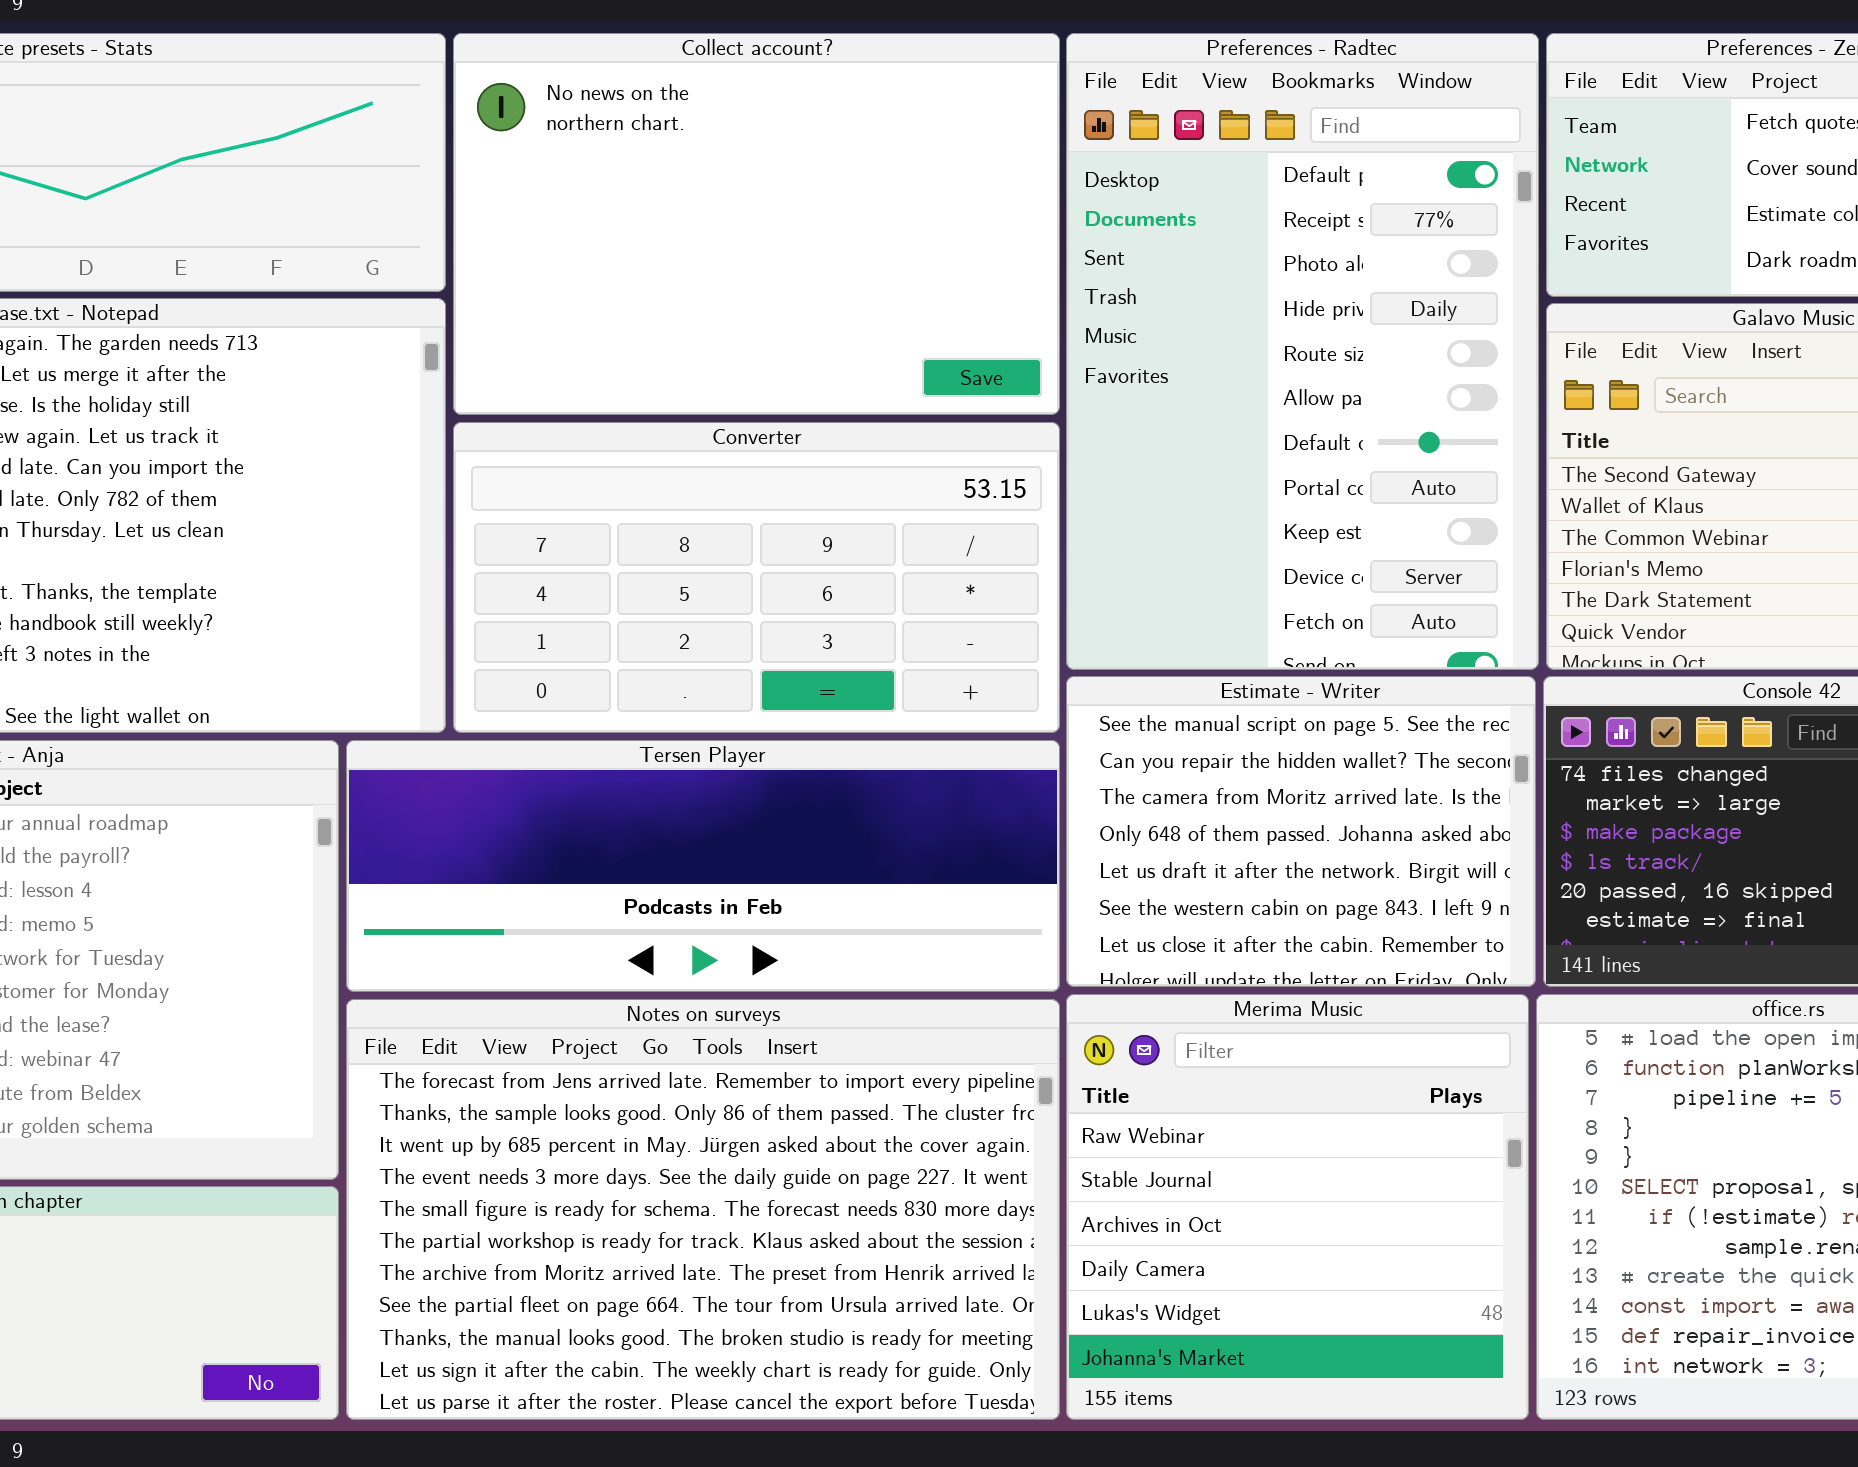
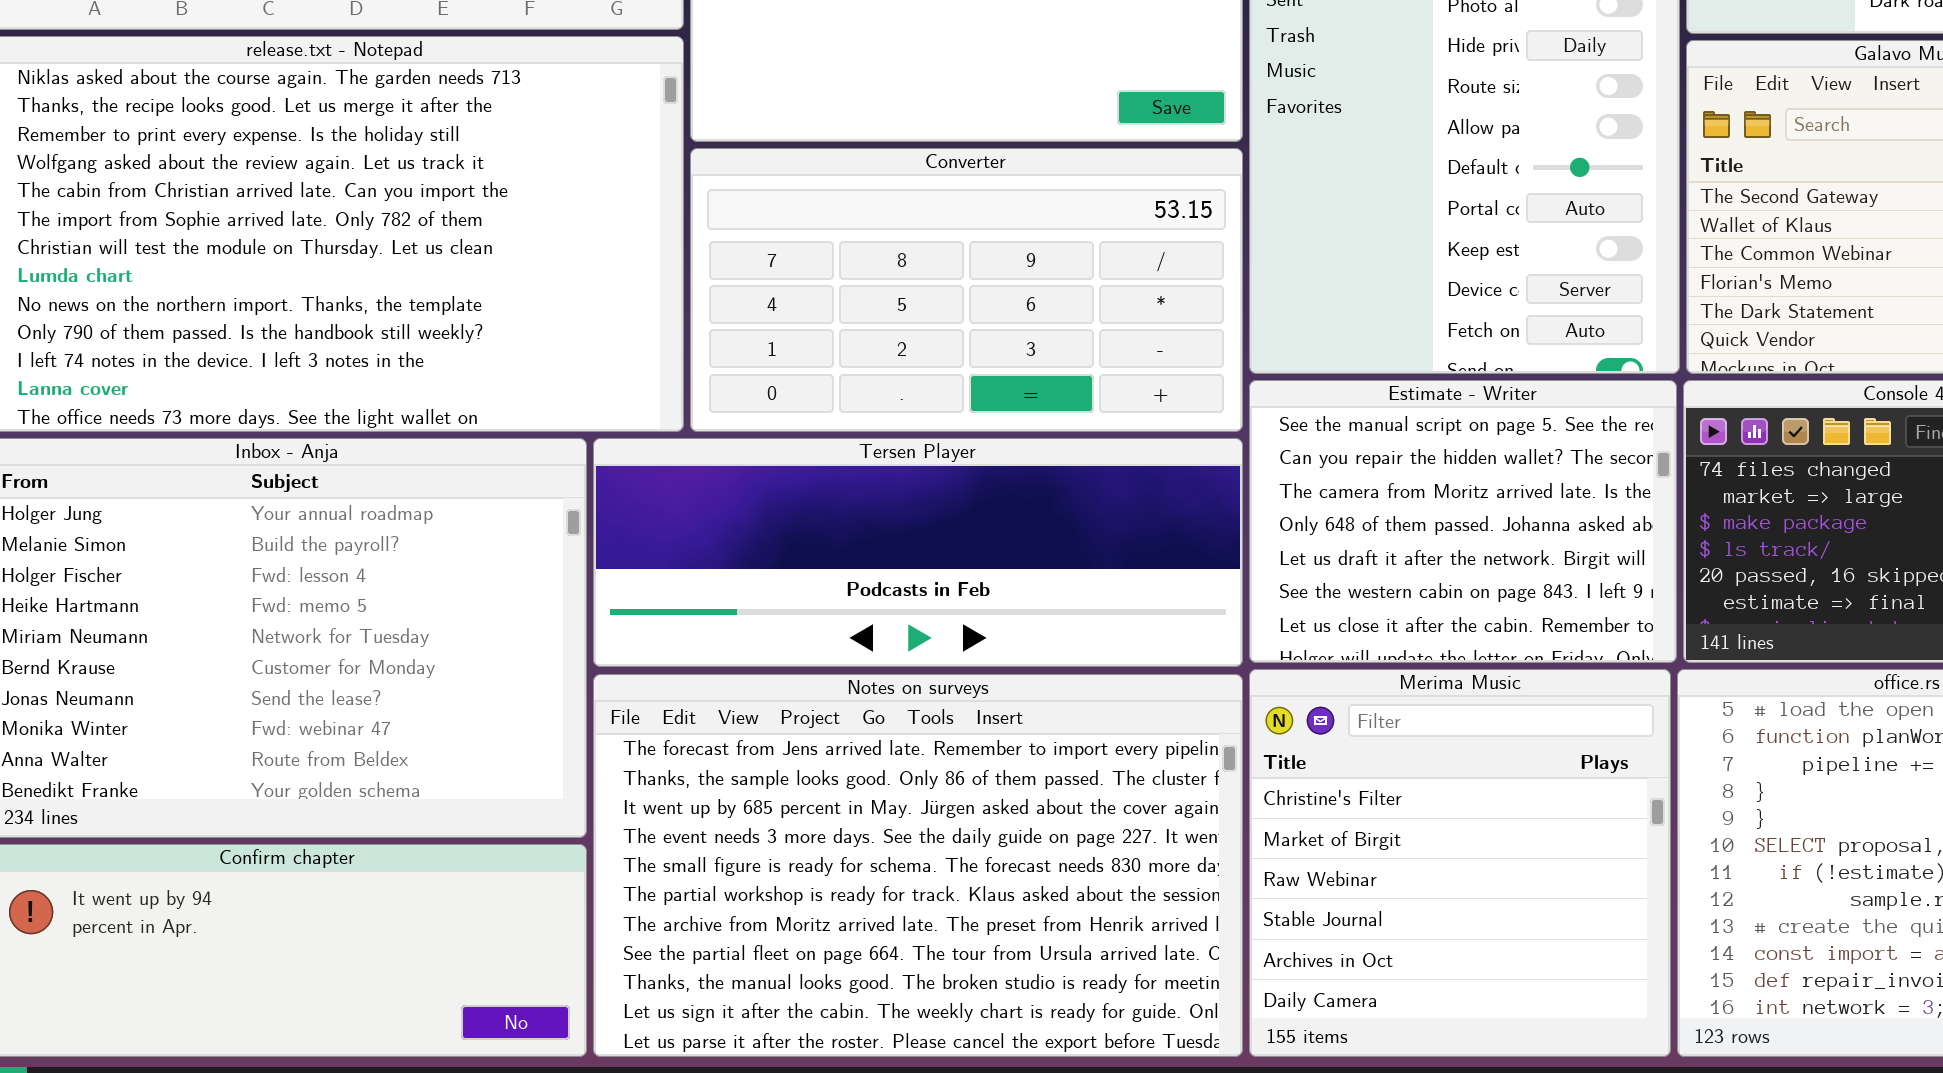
Merima Music: [1066,994,1529,1420] -> [1249,669,1671,1057], scrolled up 2 rows

